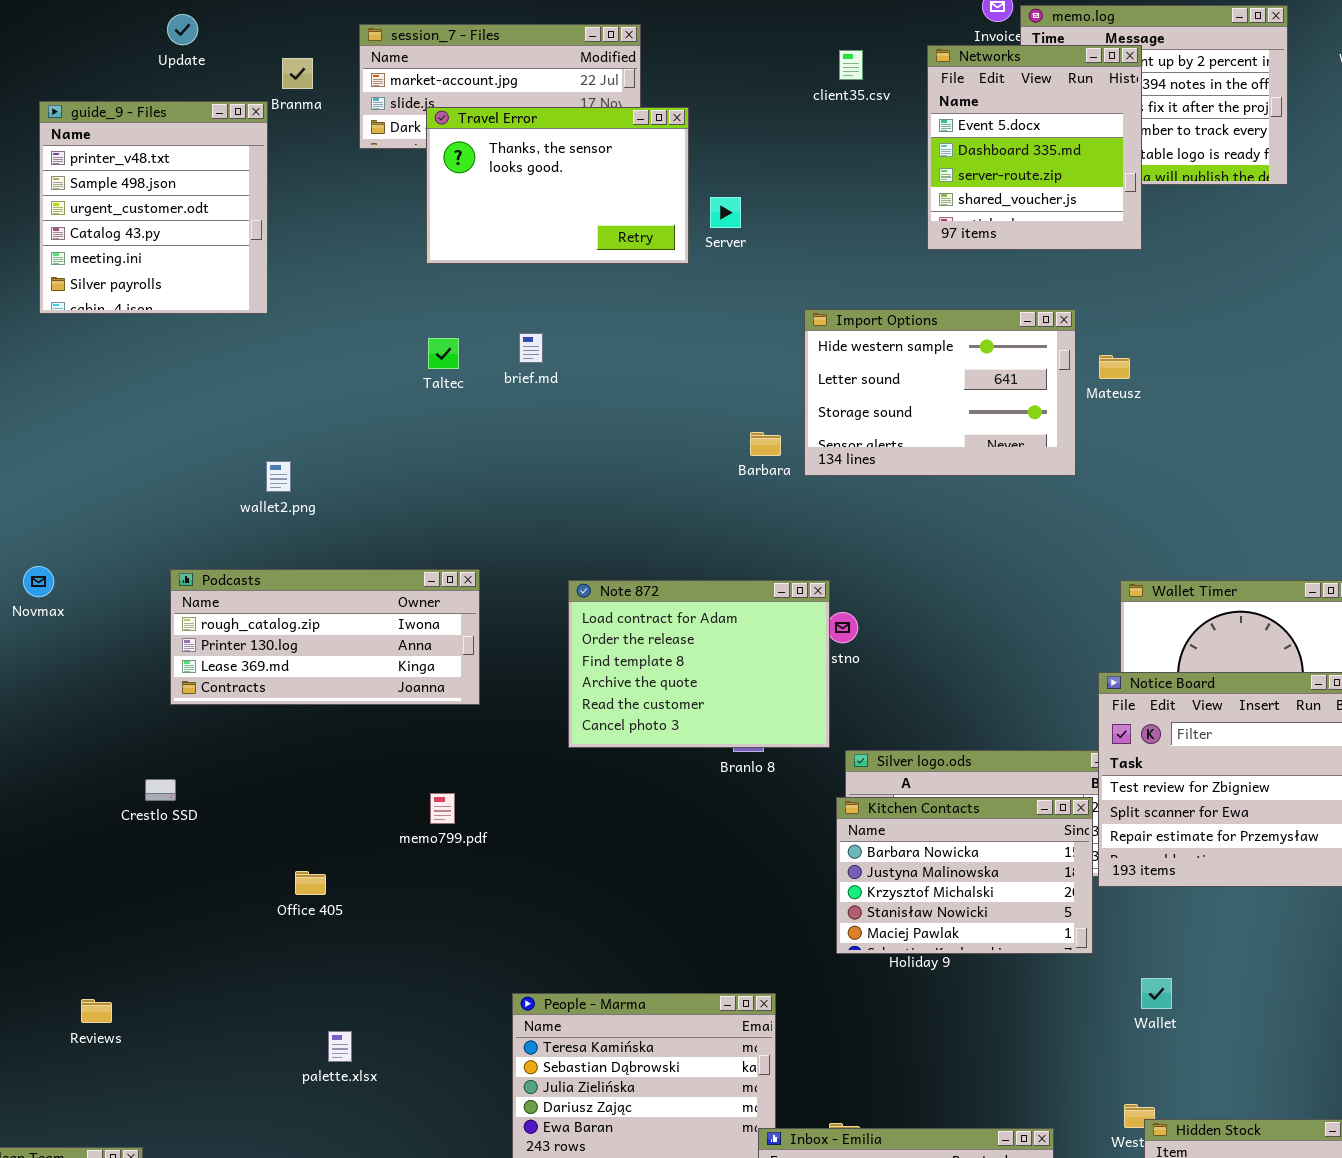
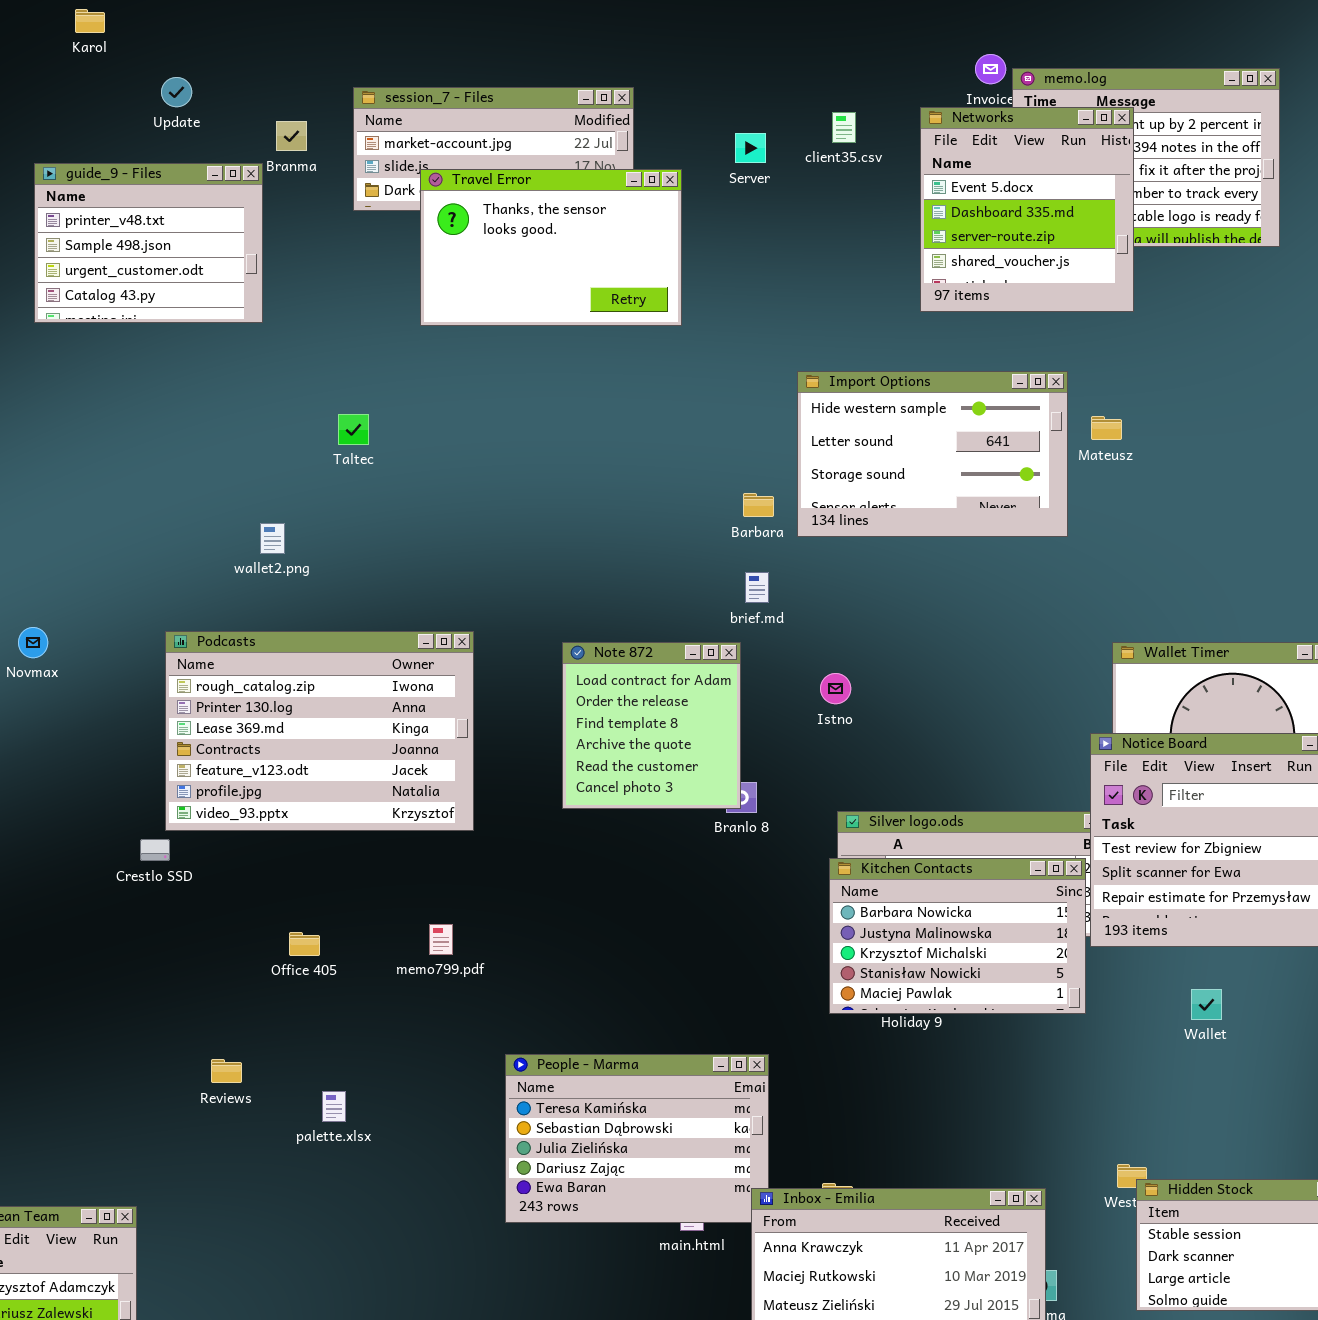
guide_9 - Files: [39,101,268,314] -> [34,163,263,323], resized
Server: [710,197,741,228] -> [735,133,766,163], moved
brief.md: [519,333,543,363] -> [745,572,769,603], moved
Taltec: [428,338,459,369] -> [338,414,369,445], moved
Podcasts: [170,569,480,705] -> [165,631,474,831], resized
Note 872: [568,580,830,748] -> [562,642,741,809], resized
memo799.pdf: [430,793,455,824] -> [429,924,453,955], moved
Wallet: [1141,978,1172,1009] -> [1191,989,1222,1020], moved
Reviews: [81,999,112,1023] -> [211,1059,242,1083], moved

